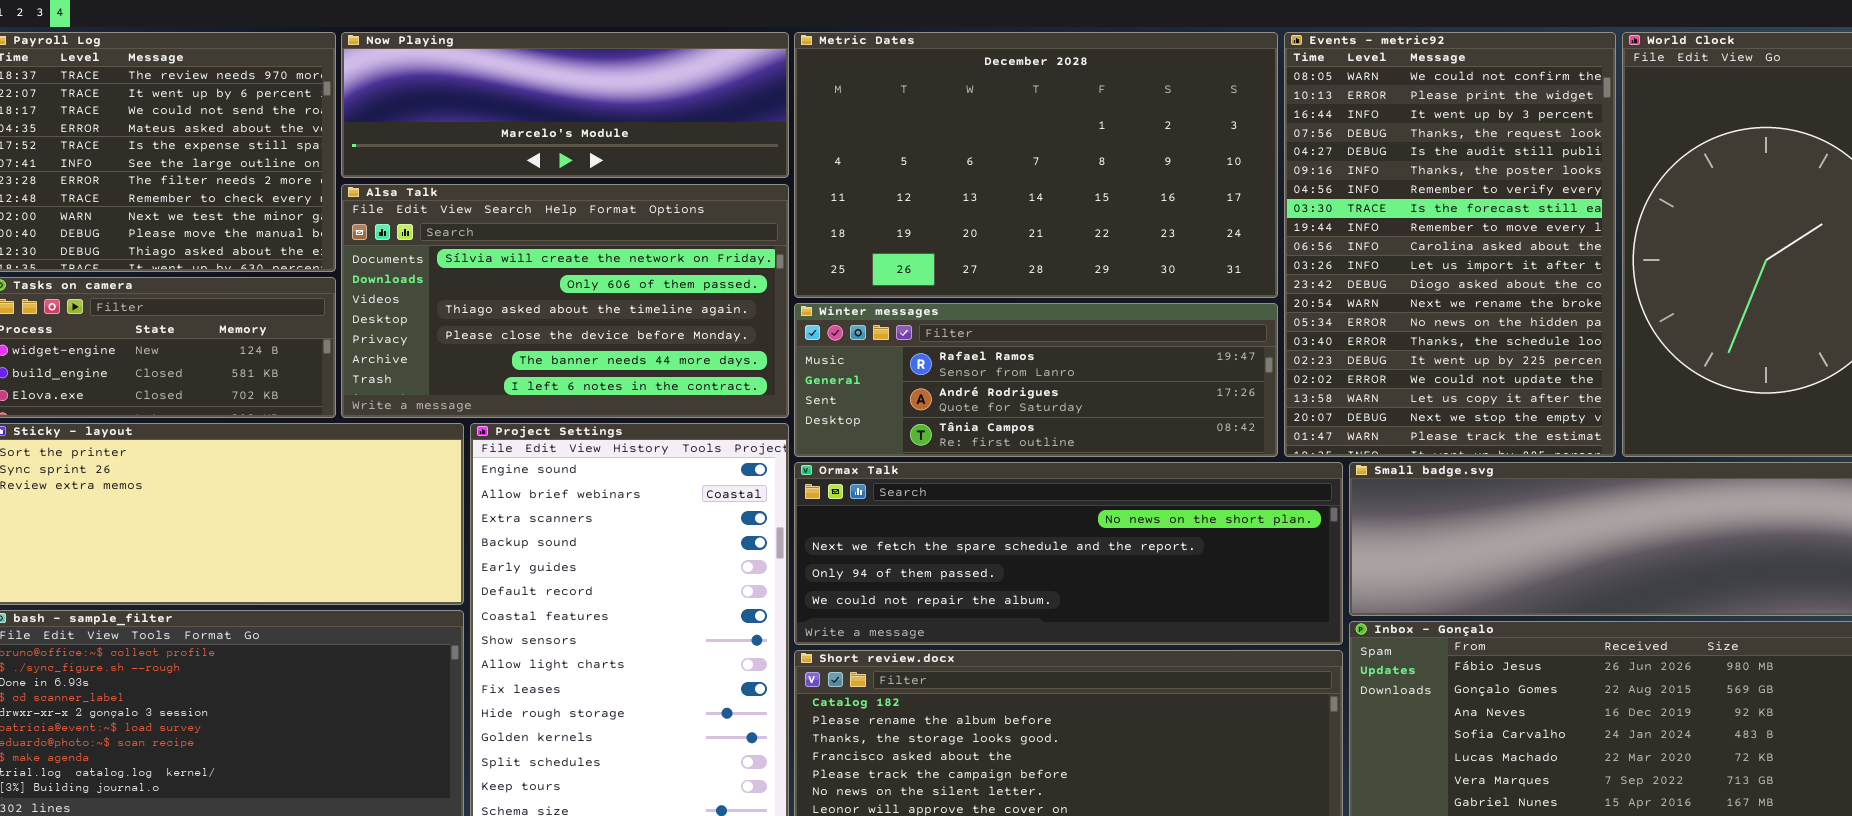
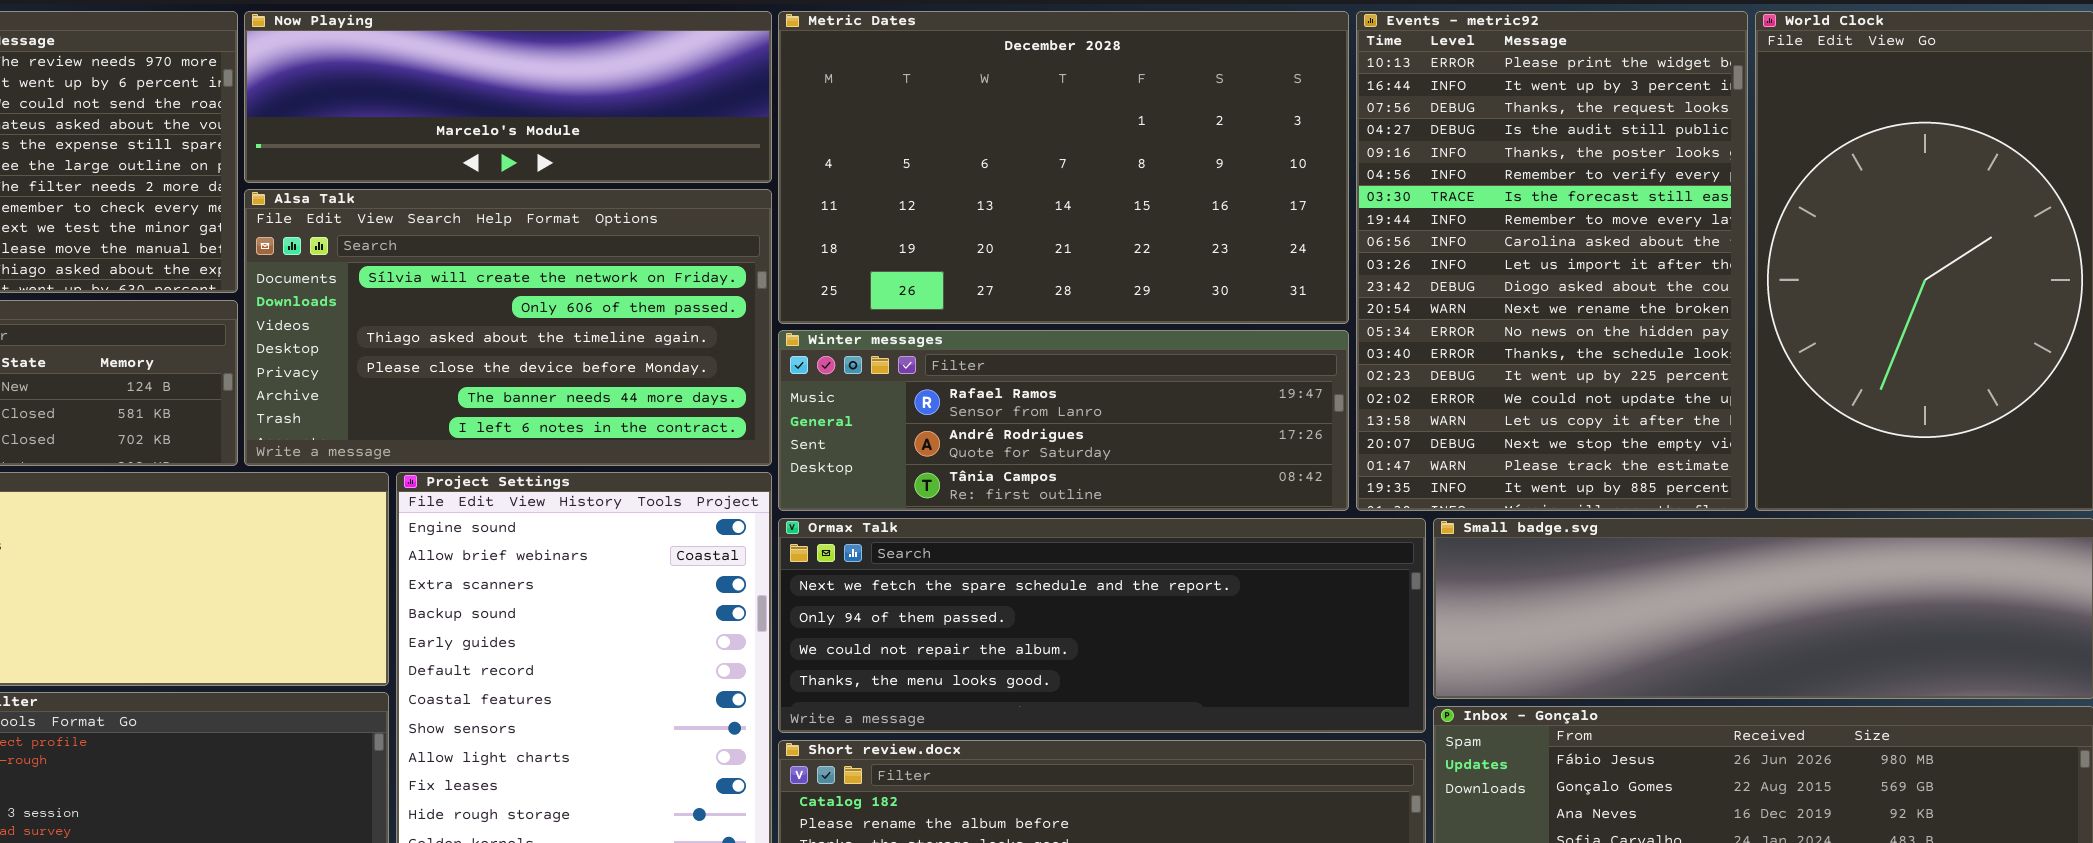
Events - metric92: [1284,32,1616,457] -> [1356,11,1748,511], scrolled down 1 row
Ormax Talk: [794,462,1343,645] -> [778,518,1426,733], scrolled down 1 row

